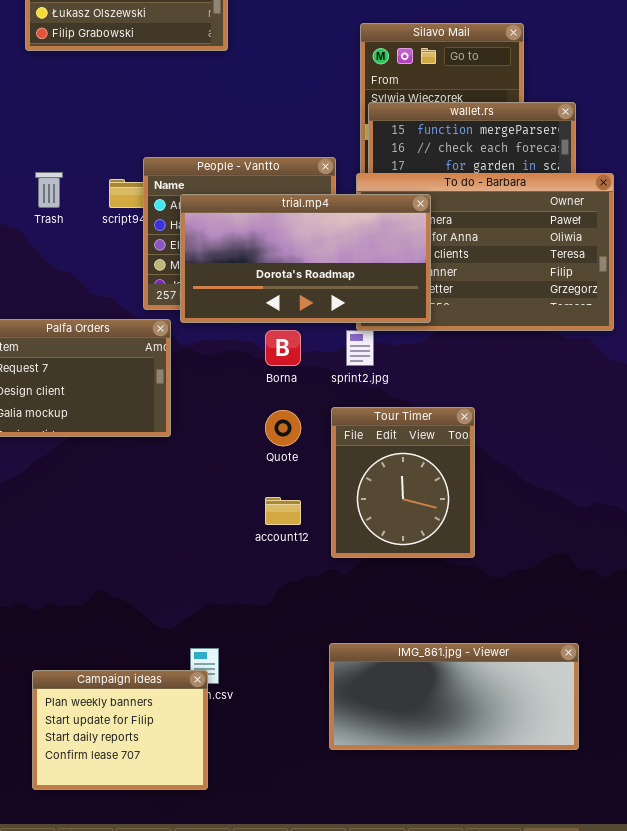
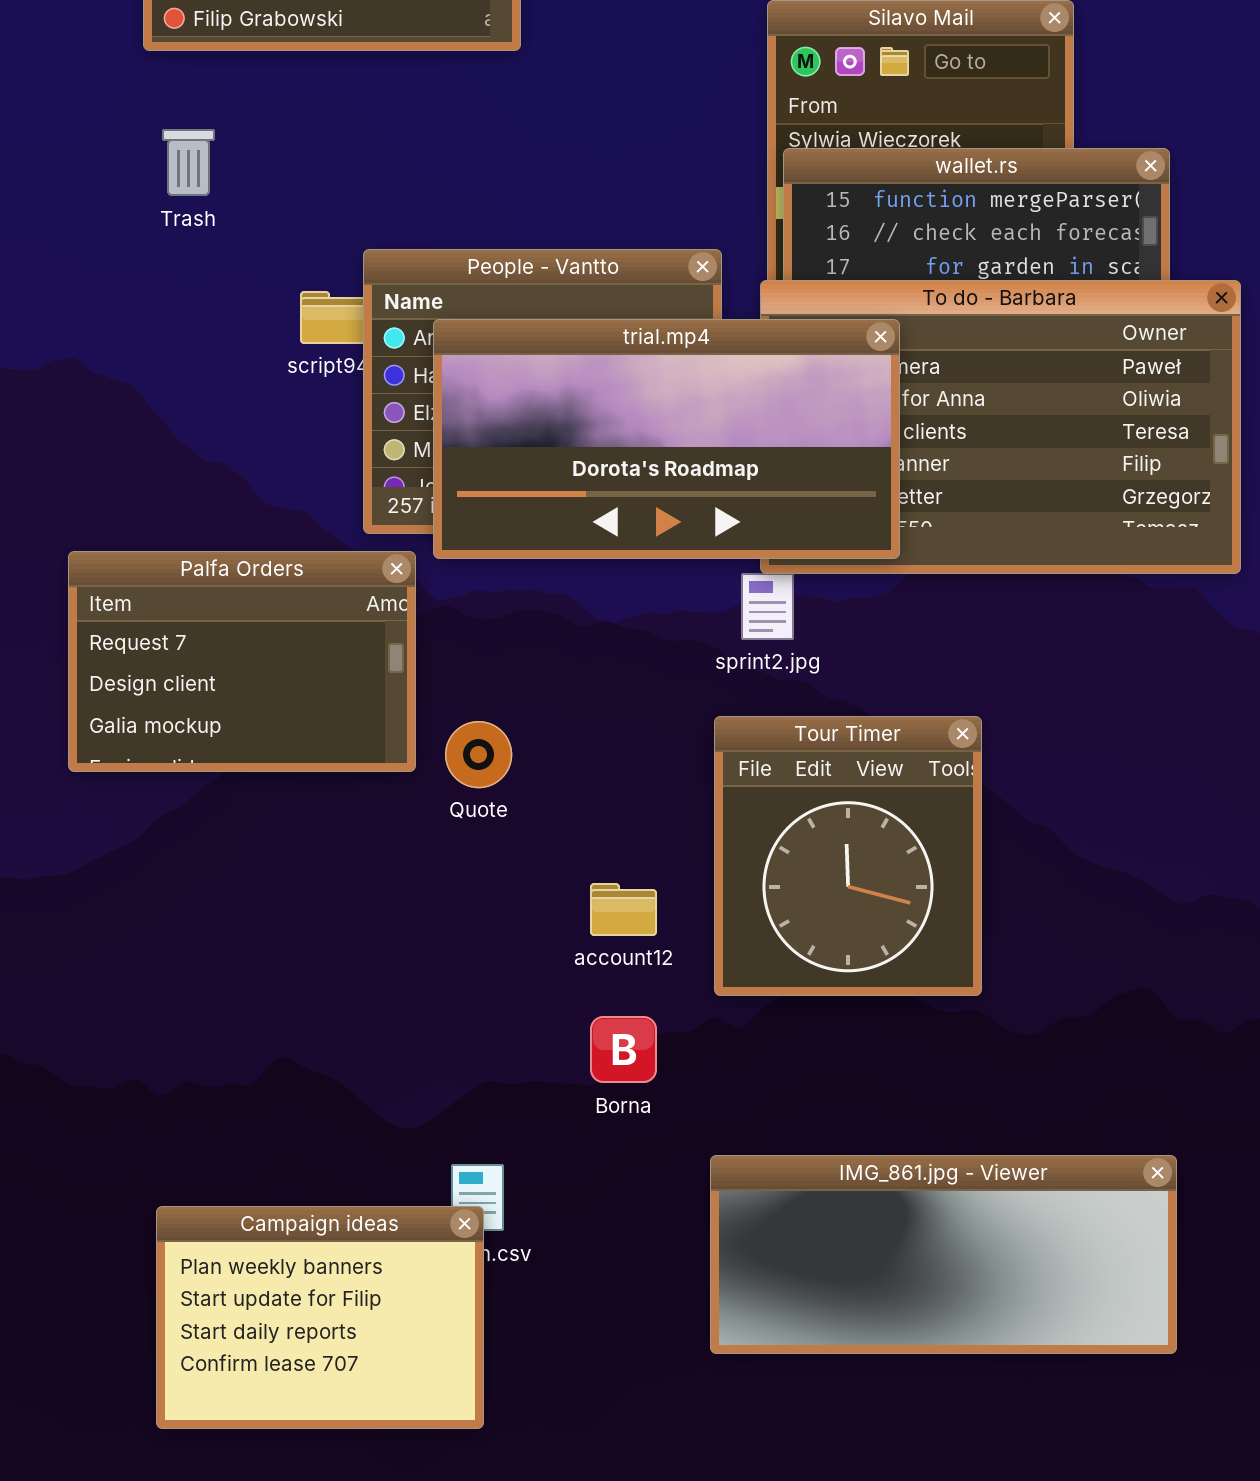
Trash: [35,172,63,208] -> [162,129,215,196], moved
Borna: [265,330,301,366] -> [590,1016,657,1083], moved
Quote: [265,410,301,446] -> [445,721,512,788], moved

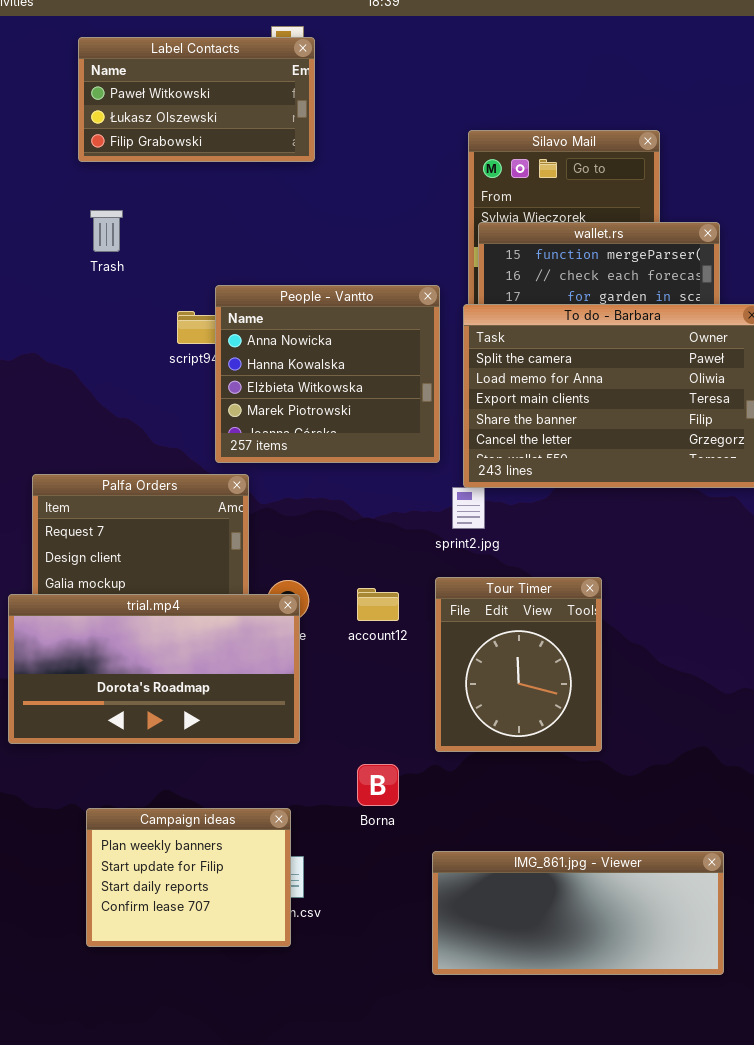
trial.mp4: [433,319,900,559] -> [8,594,300,744], moved
account12: [590,883,657,936] -> [357,588,399,621], moved
Campaign ideas: [156,1206,484,1429] -> [86,808,291,947], moved

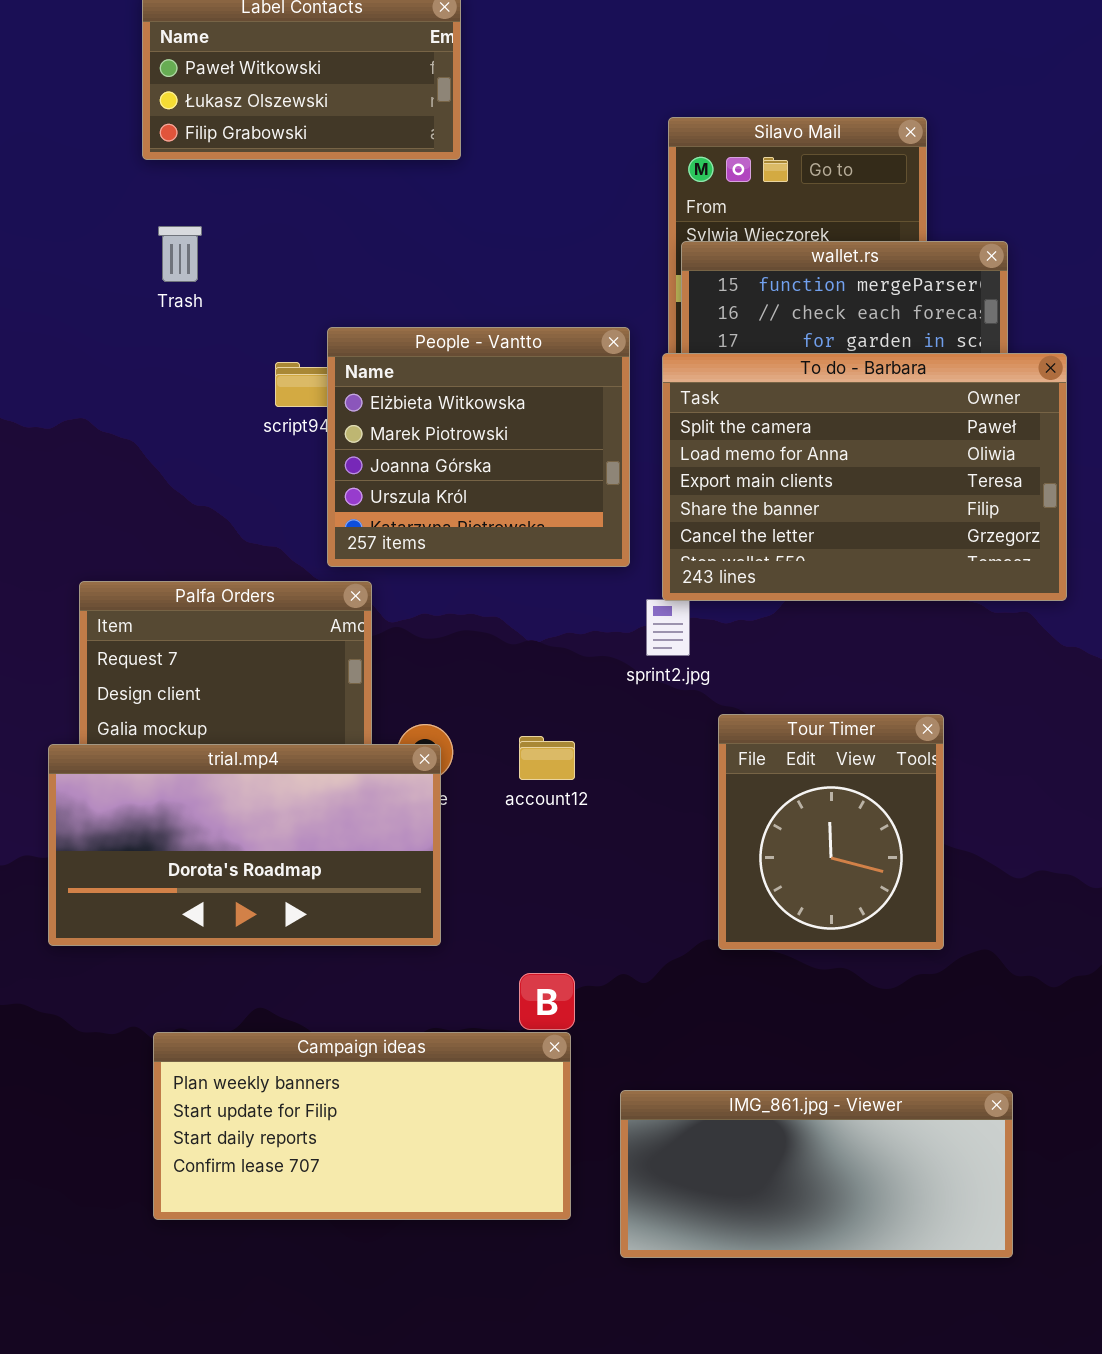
People - Vantto: [215,285,440,463] -> [327,327,630,567], scrolled down 2 rows
Tour Timer: [435,577,602,752] -> [718,714,944,950], moved
Campaign ideas: [86,808,291,947] -> [153,1032,571,1220], resized

